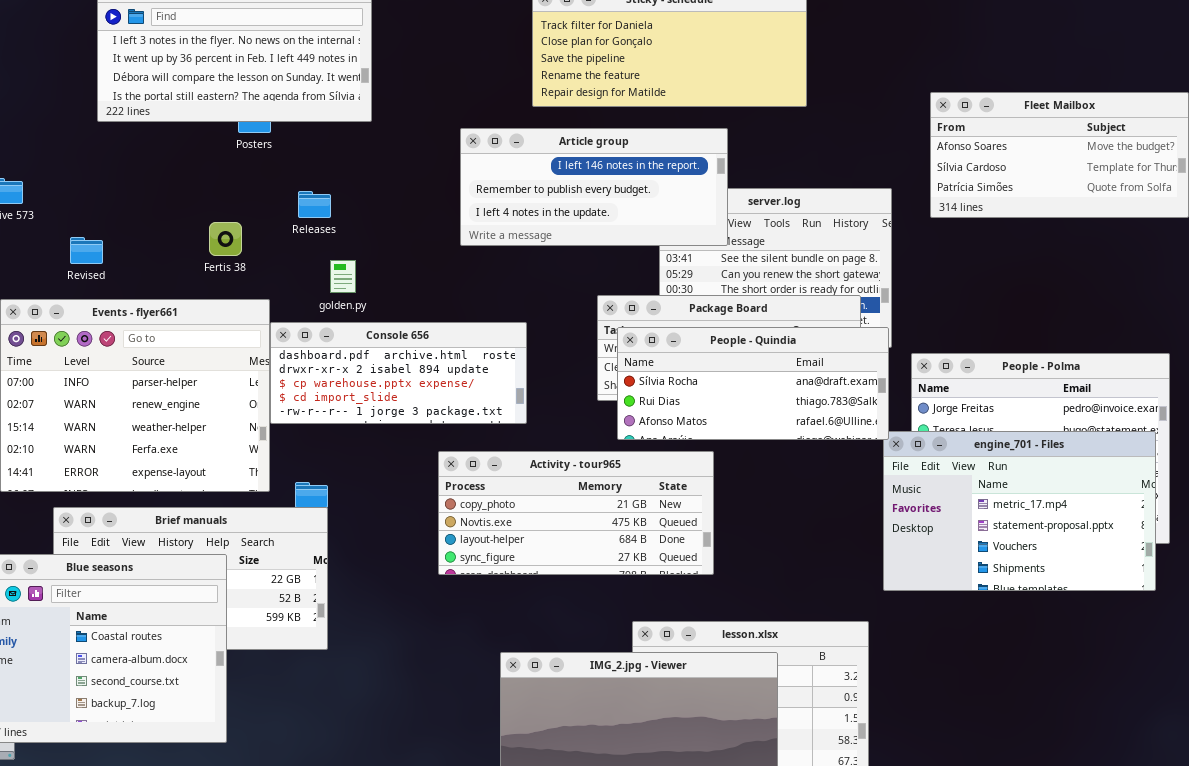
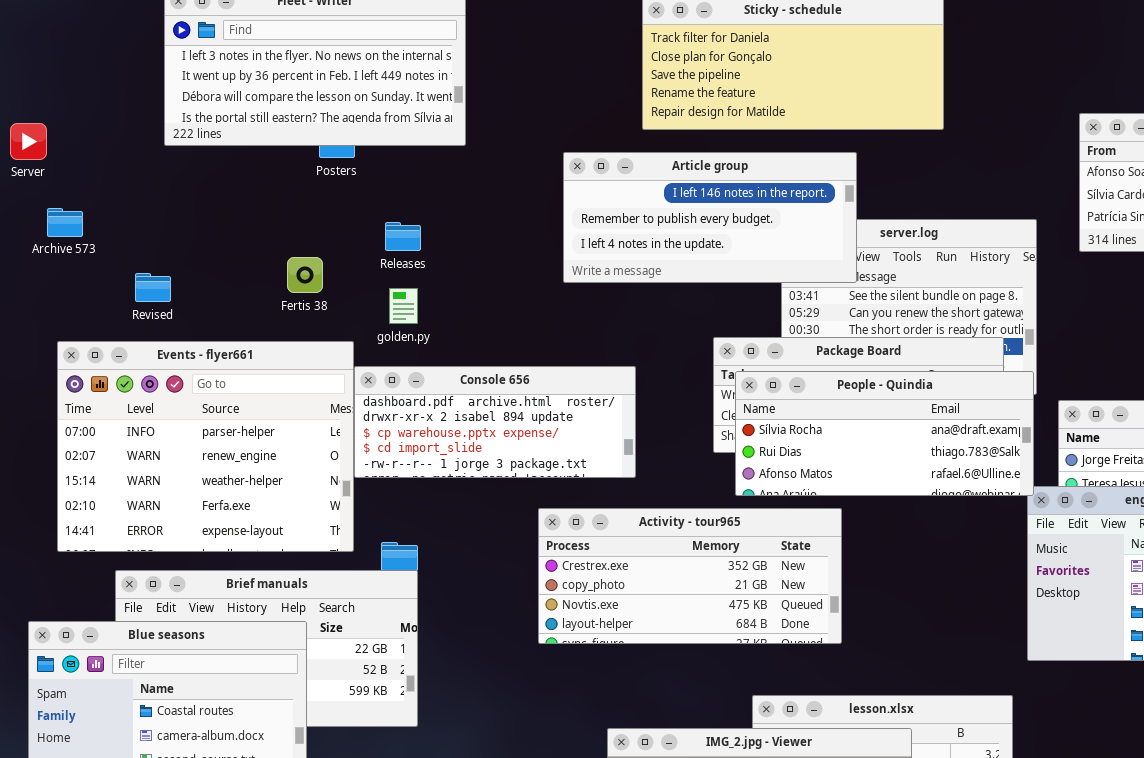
golden.py: [330,260,356,293] -> [389,288,418,324], moved
Activity - tour965: [438,451,714,575] -> [538,508,842,644], scrolled up 1 row

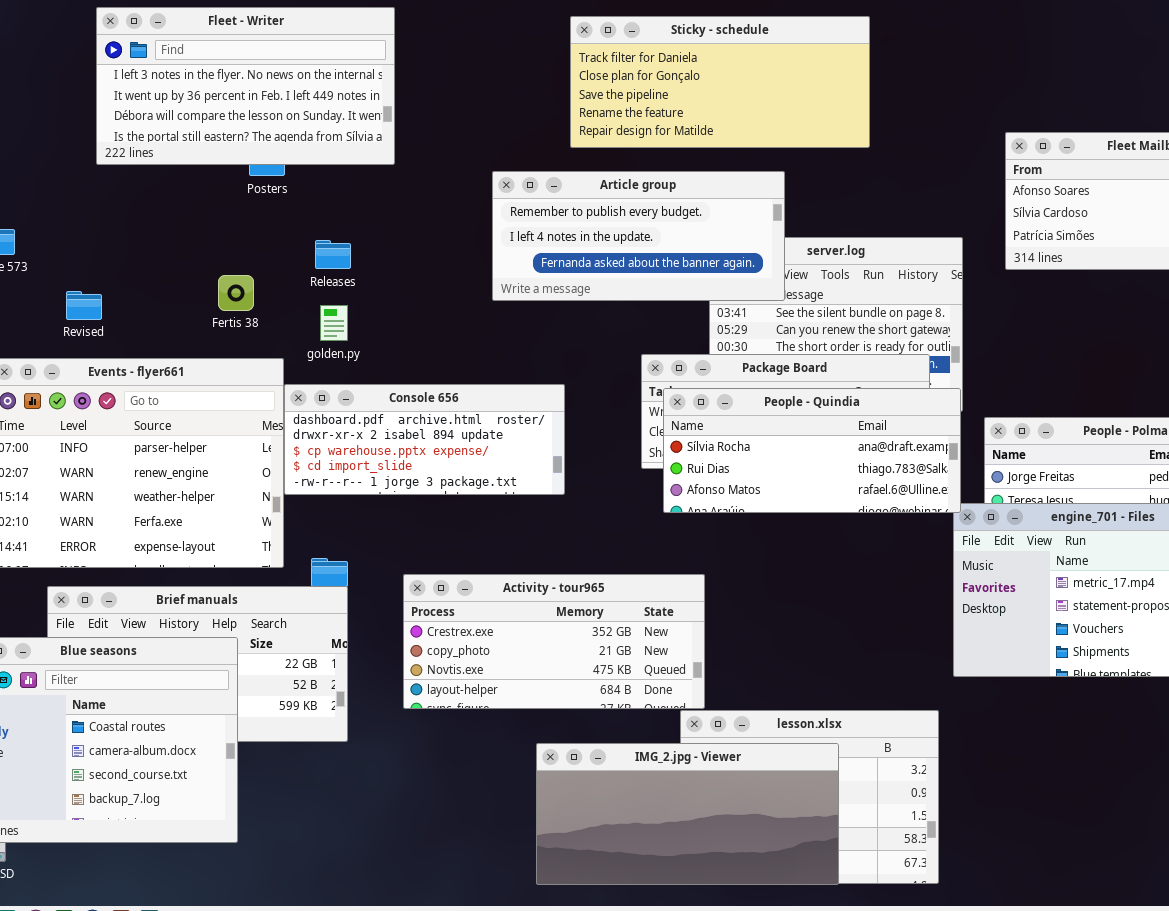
Article group: [563,152,857,283] -> [492,171,785,301], scrolled down 1 row
Activity - tour965: [538,508,842,644] -> [403,574,705,709], moved

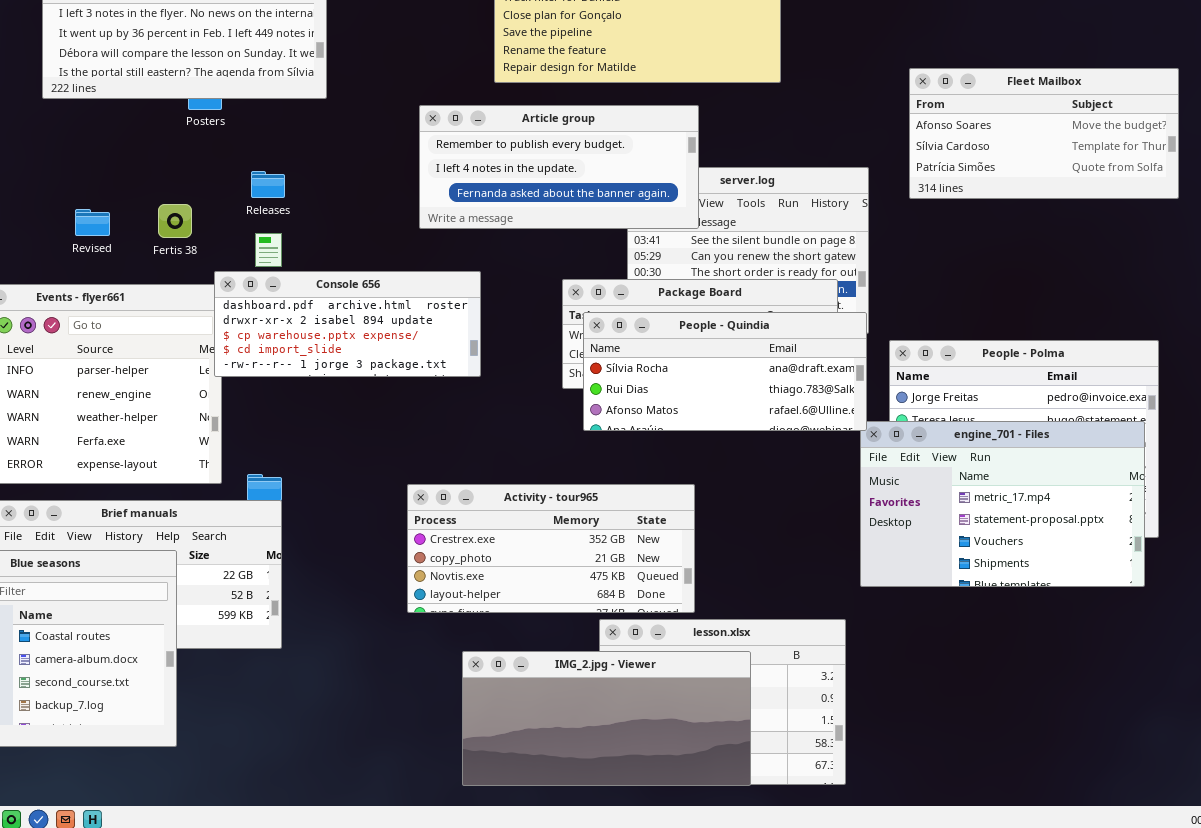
Revised: [66,291,102,320] -> [75,209,110,236], moved
Console 656: [284,384,565,495] -> [214,271,481,377], moved
Activity - tour965: [403,574,705,709] -> [407,484,695,613], moved

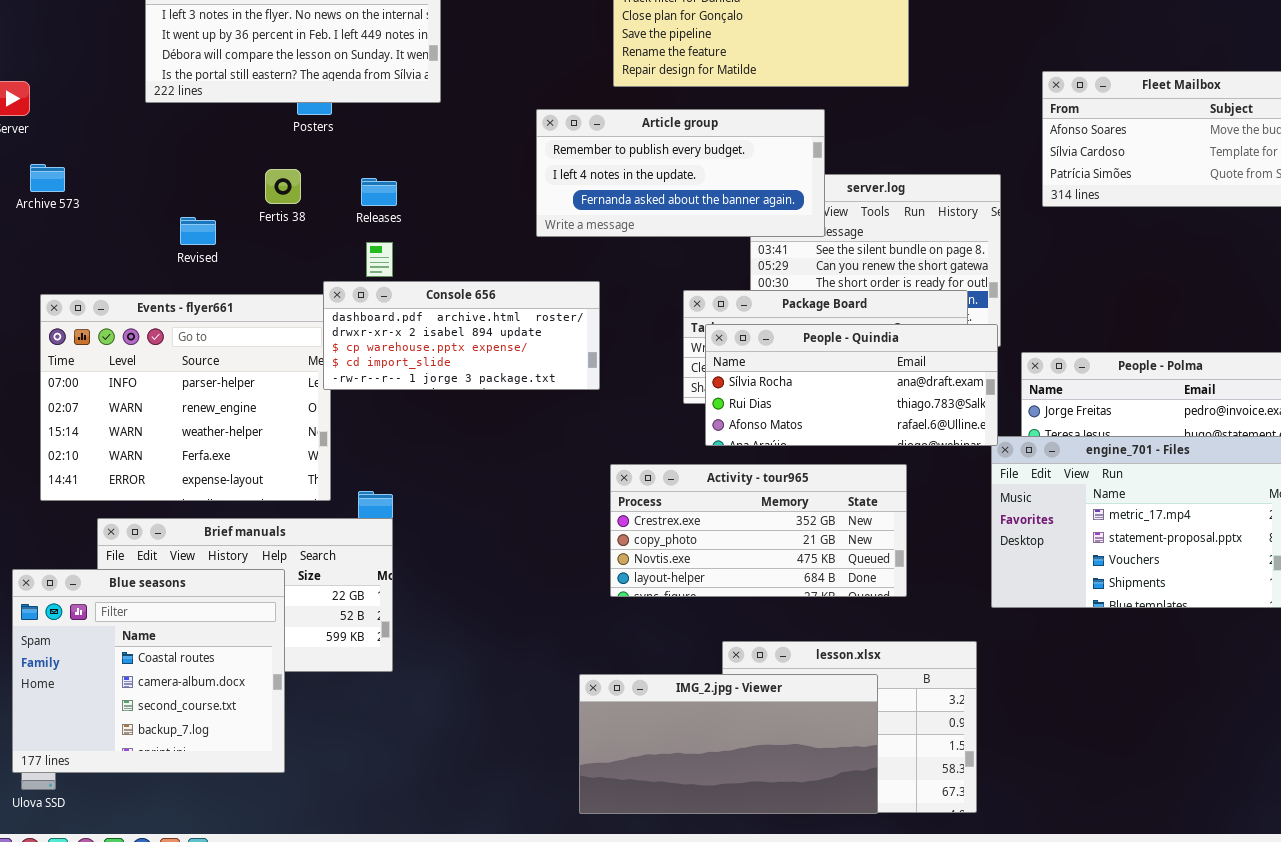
Fertis 38: [158,204,192,238] -> [265,169,301,204], moved
Activity - tour965: [407,484,695,613] -> [610,464,907,597], moved

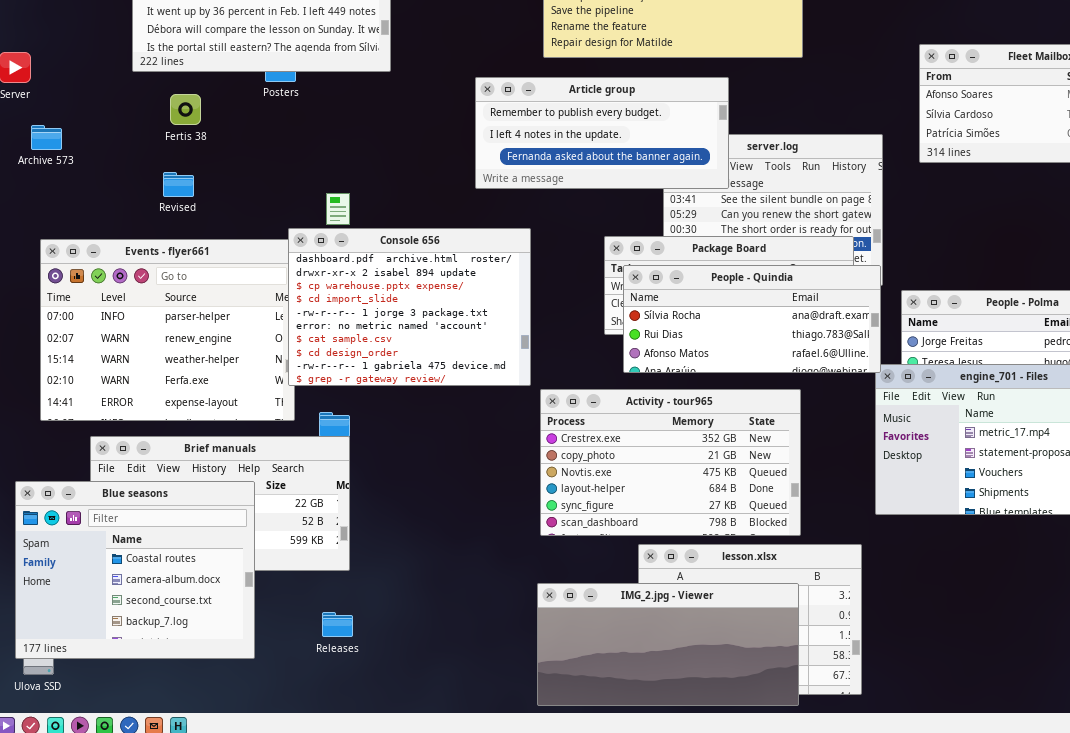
Fertis 38: [265,169,301,204] -> [170,94,201,125], moved
Releases: [361,178,397,206] -> [322,612,353,637], moved
Console 656: [323,281,600,390] -> [288,228,531,386], resized
Activity - tour965: [610,464,907,597] -> [540,389,801,536], resized
IMG_2.jpg - Viewer: [579,674,878,814] -> [537,583,799,706], moved

